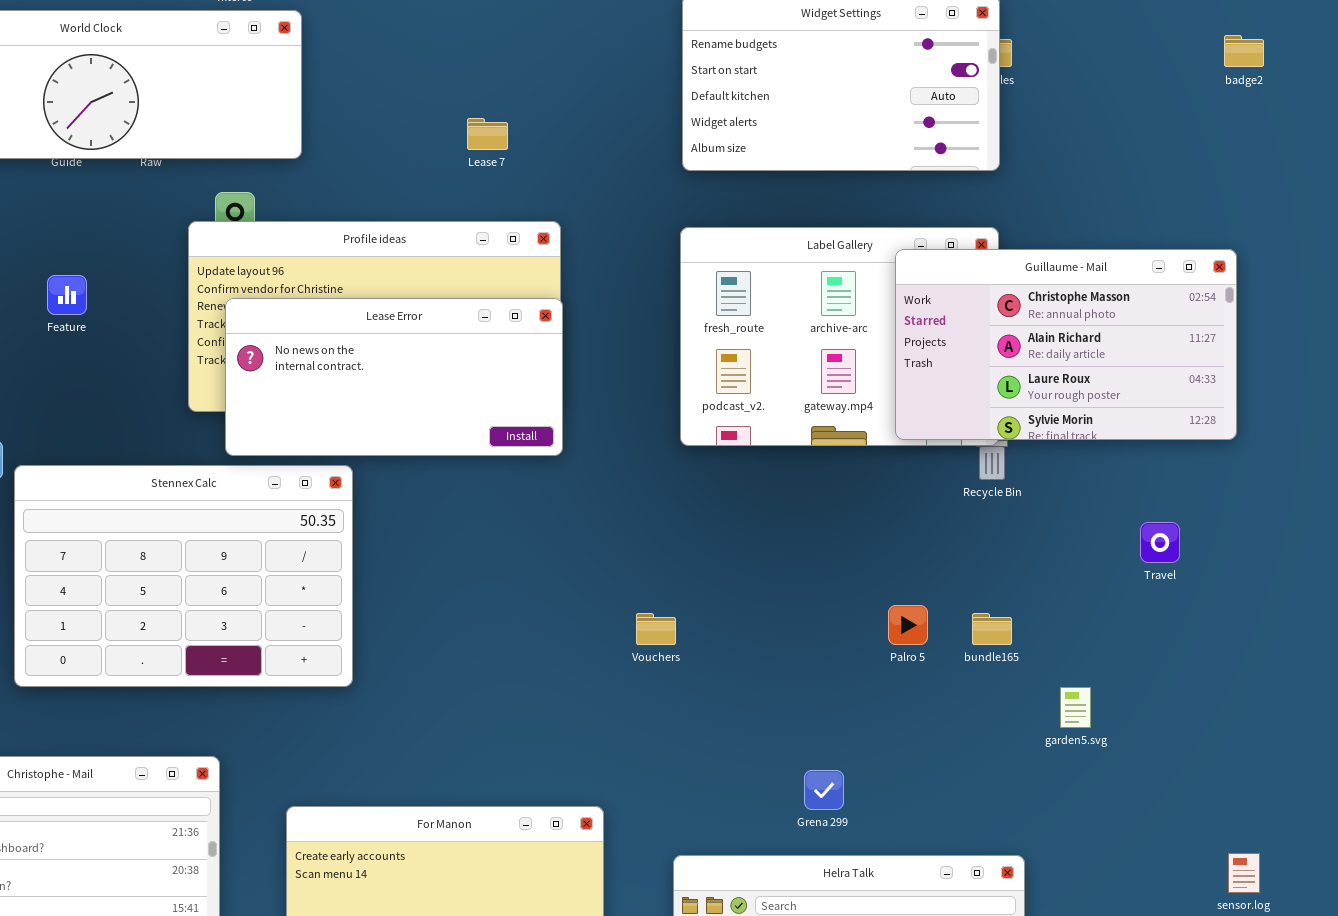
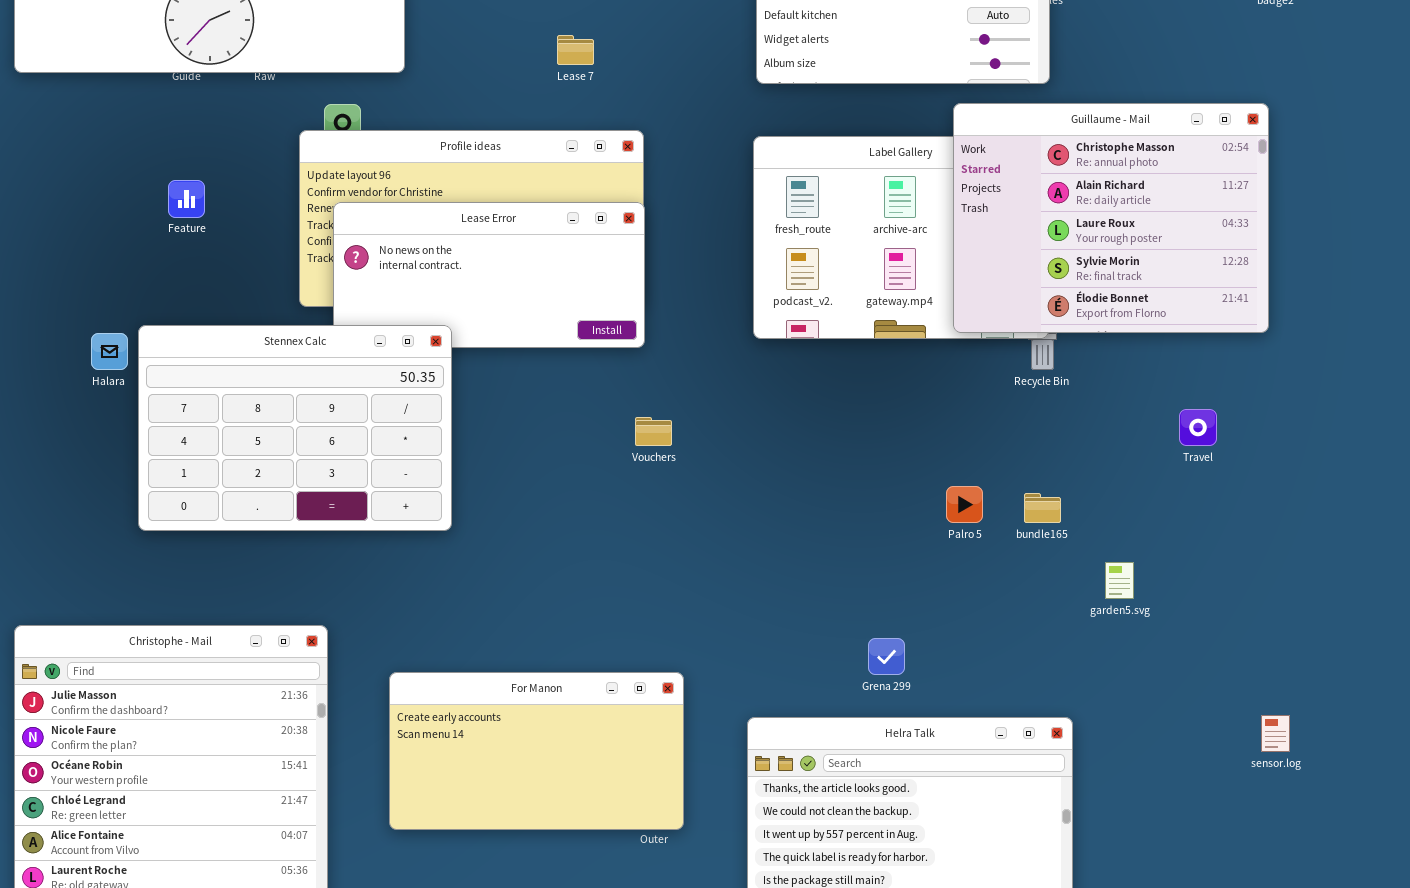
Guillaume - Mail: [895,249,1237,440] -> [953,103,1269,333], resized
Stennex Calc: [14,465,353,687] -> [138,325,452,531], moved
Vouchers: [636,613,676,645] -> [635,417,672,446], moved

